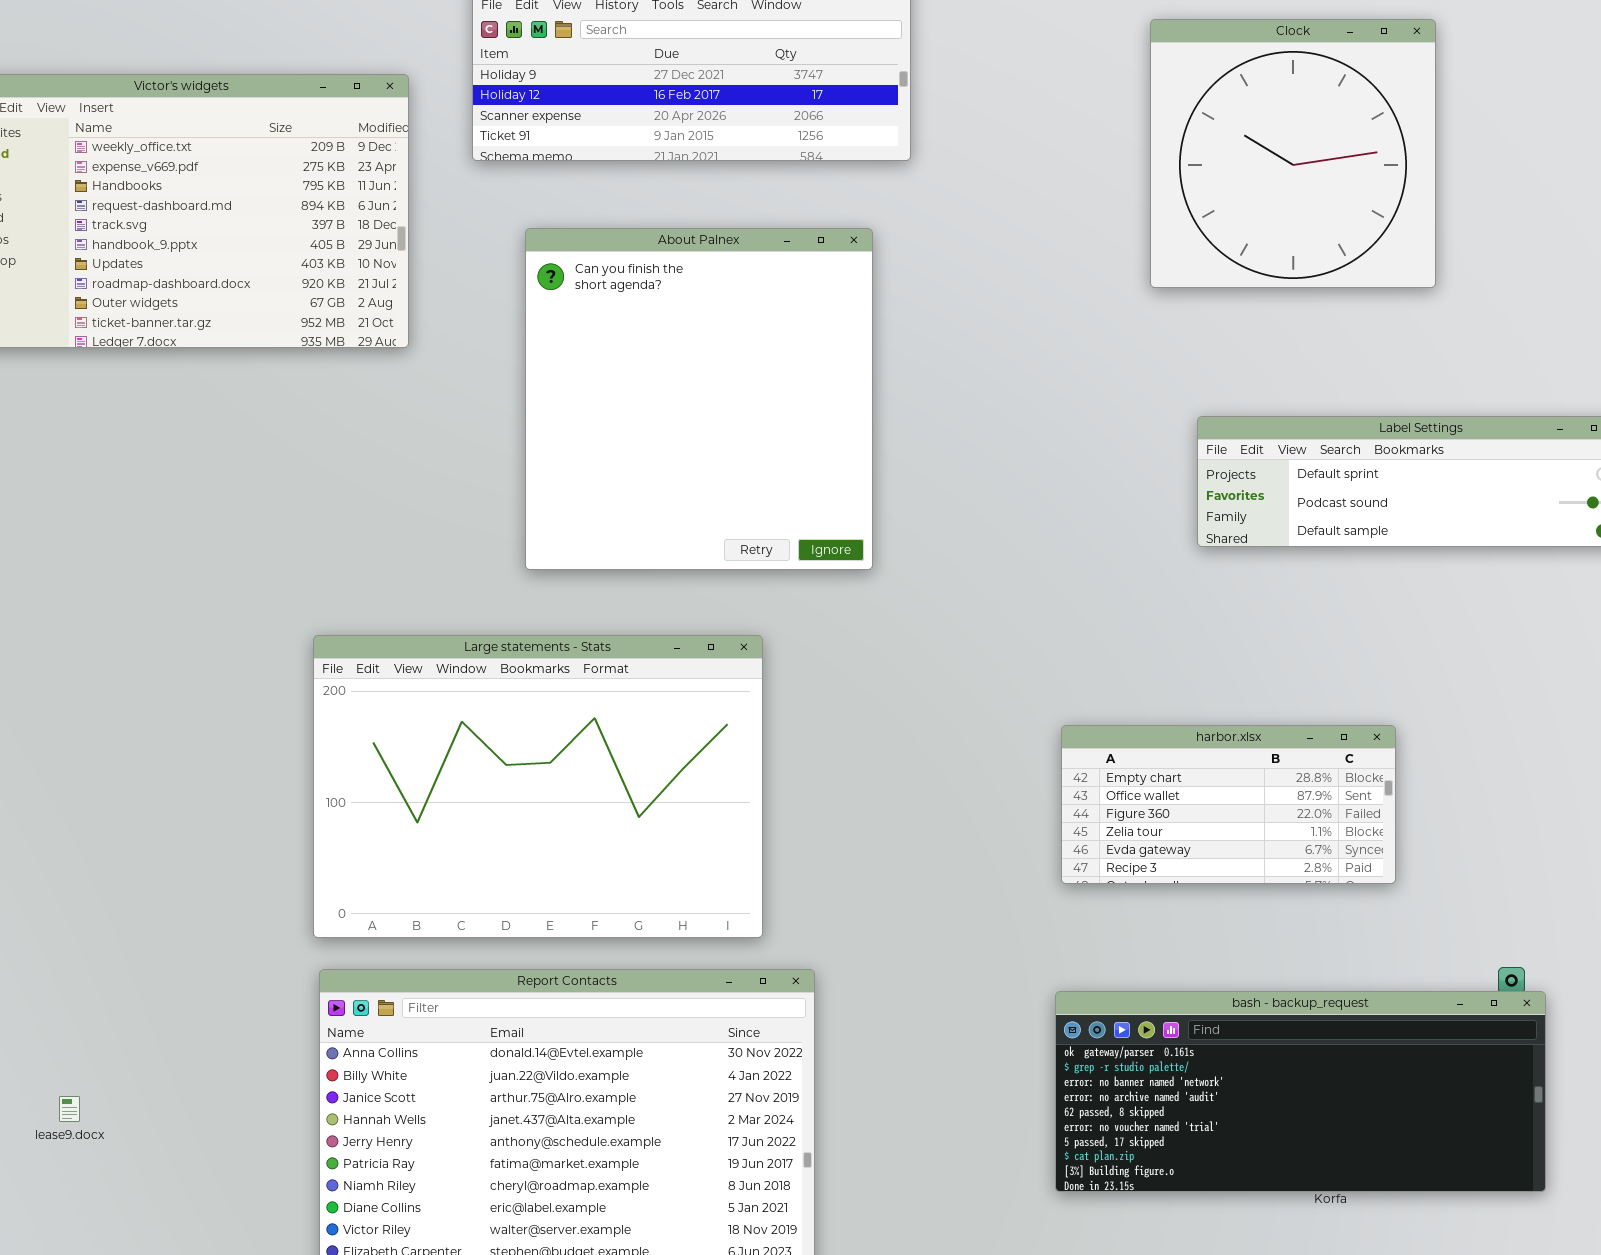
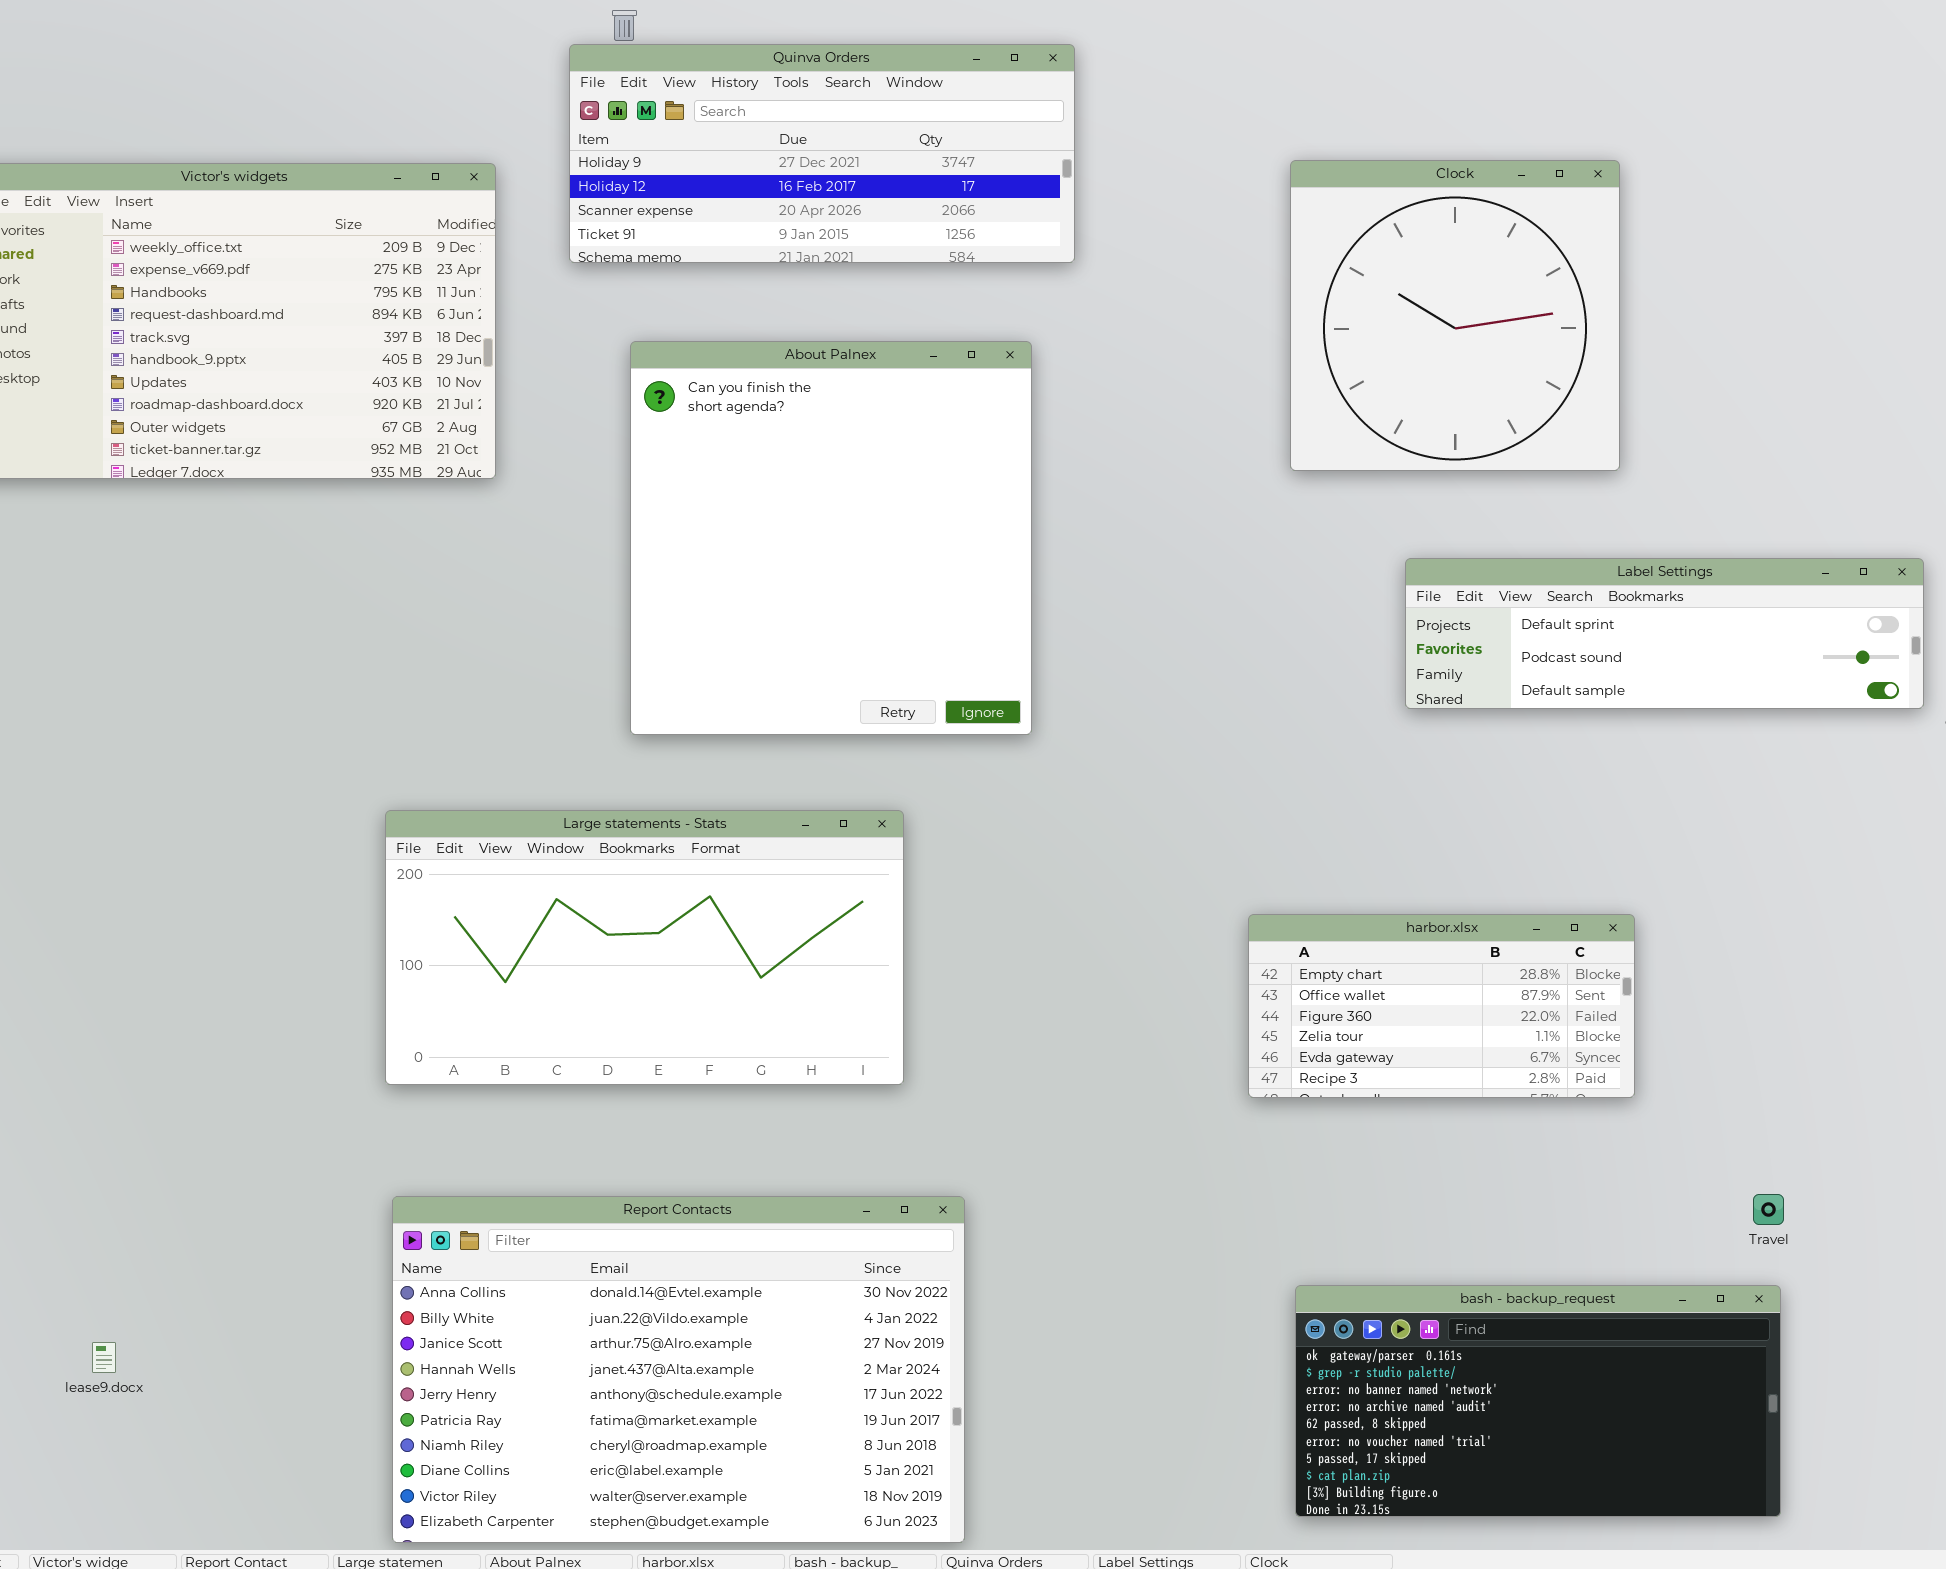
Clock: [1150,19,1436,288] -> [1290,160,1620,471], moved
Large statements - Stats: [313,635,763,938] -> [385,810,904,1085], resized
bash - backup_request: [1055,991,1546,1192] -> [1295,1285,1781,1517], moved, resized

